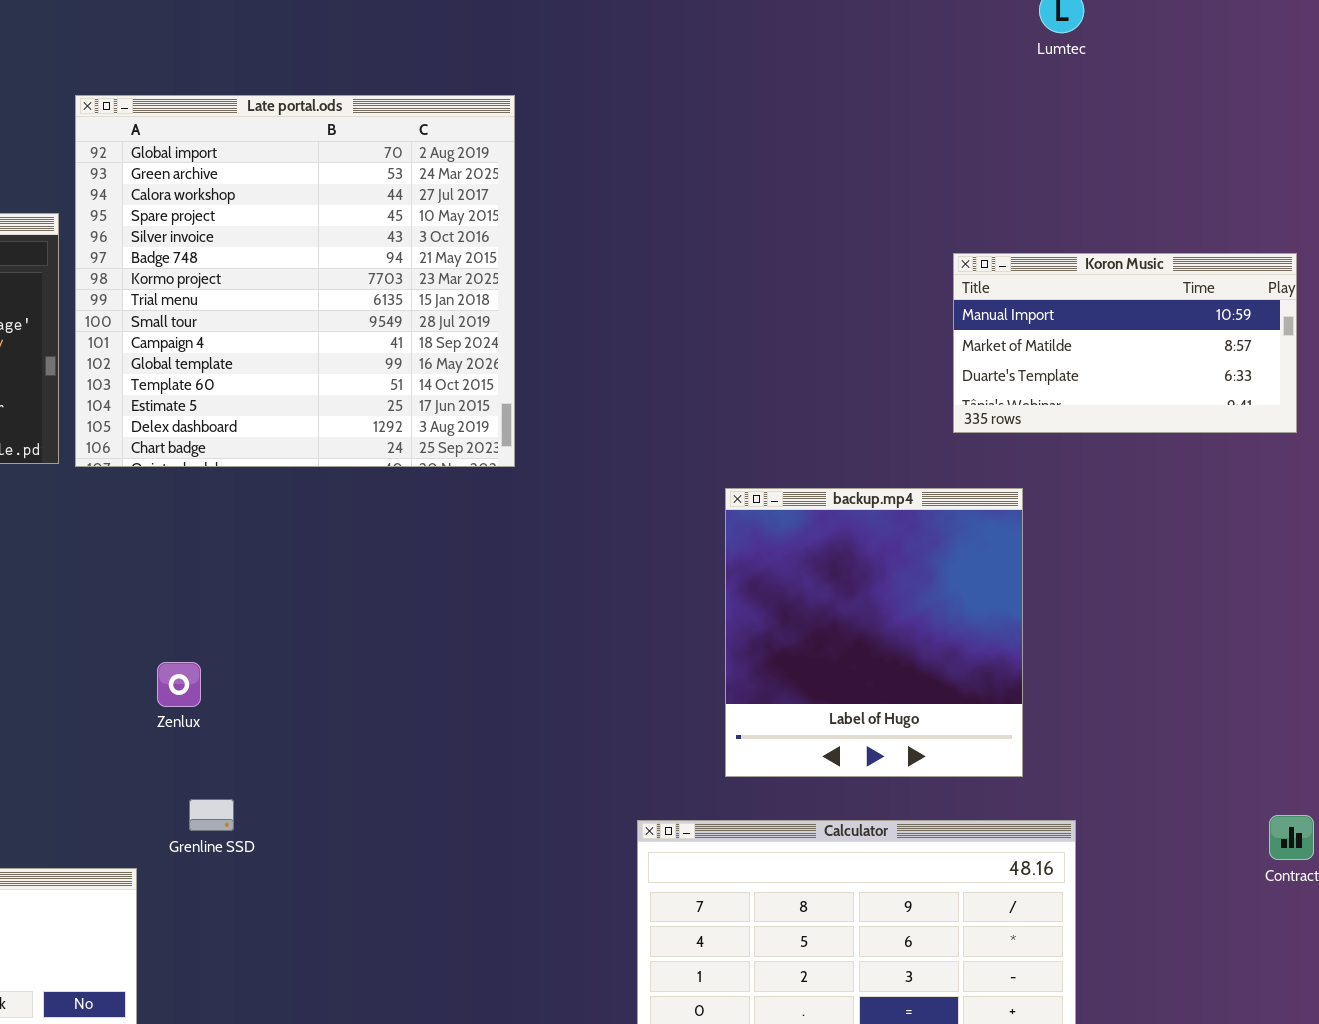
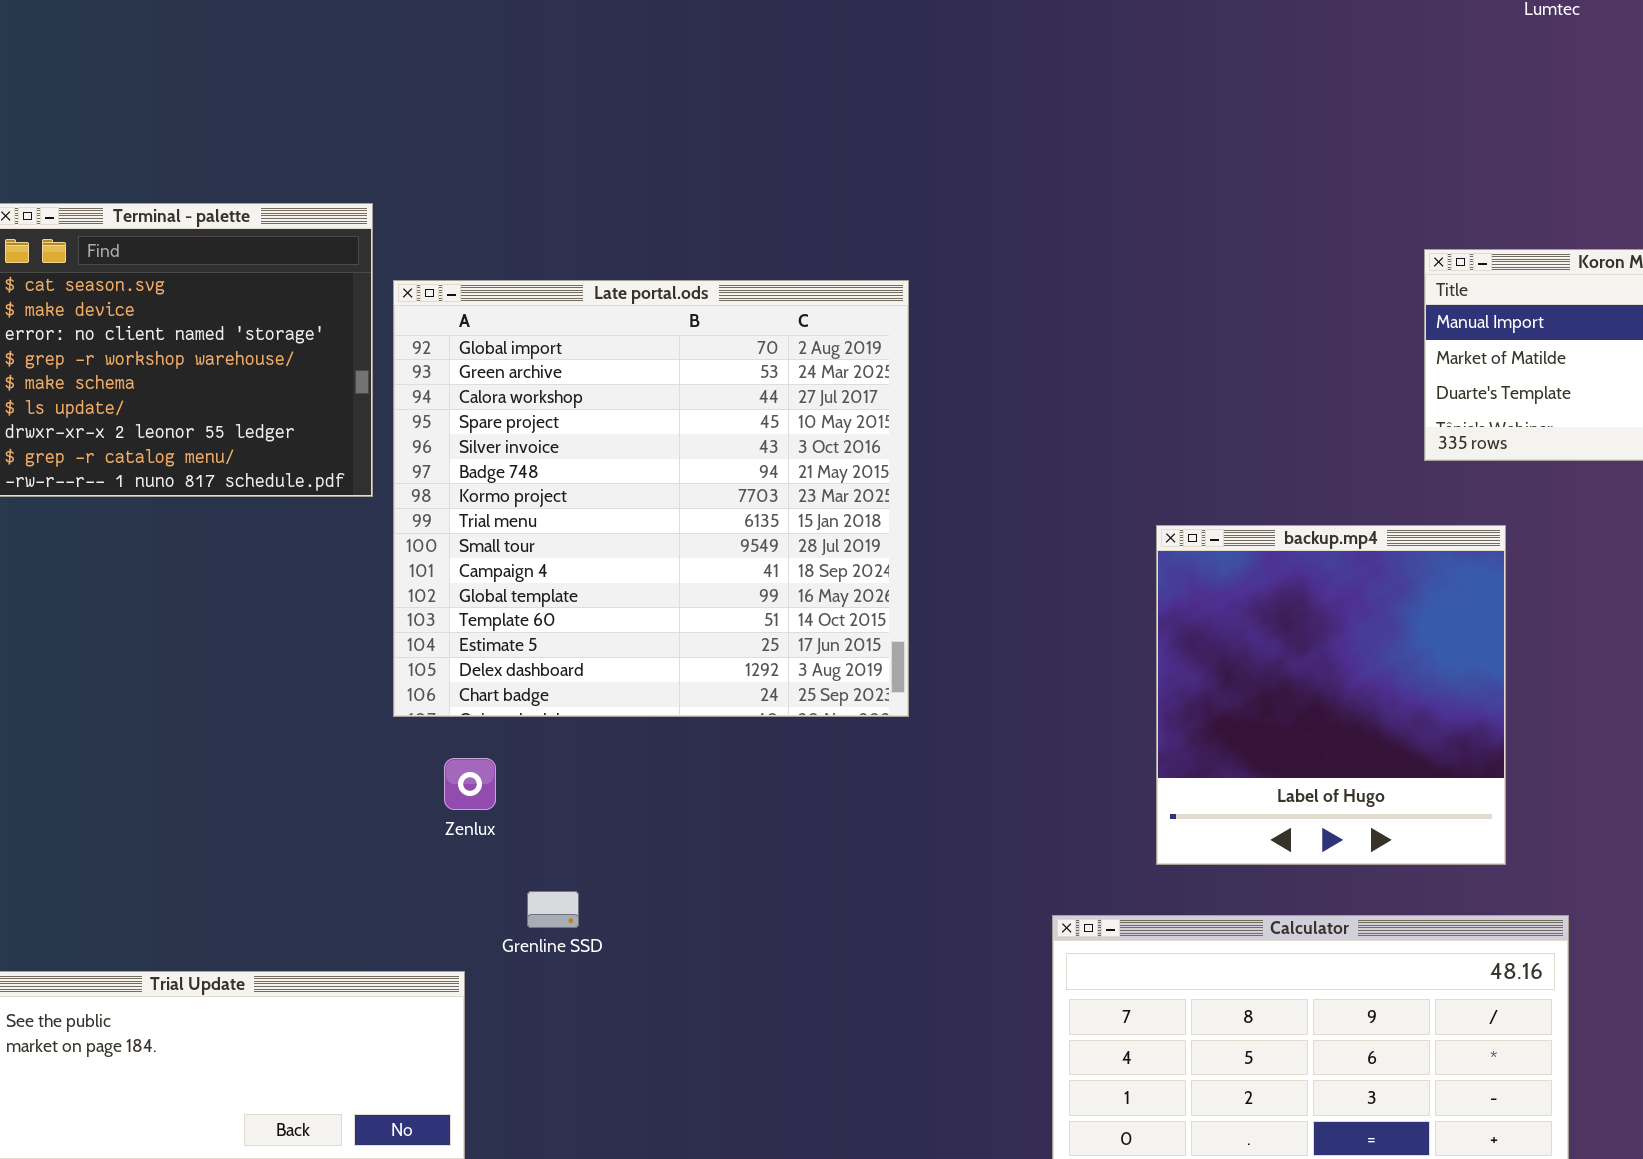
Late portal.ods: [75,95,515,467] -> [393,280,909,717], moved
Zenlux: [157,662,201,707] -> [444,758,496,810], moved

